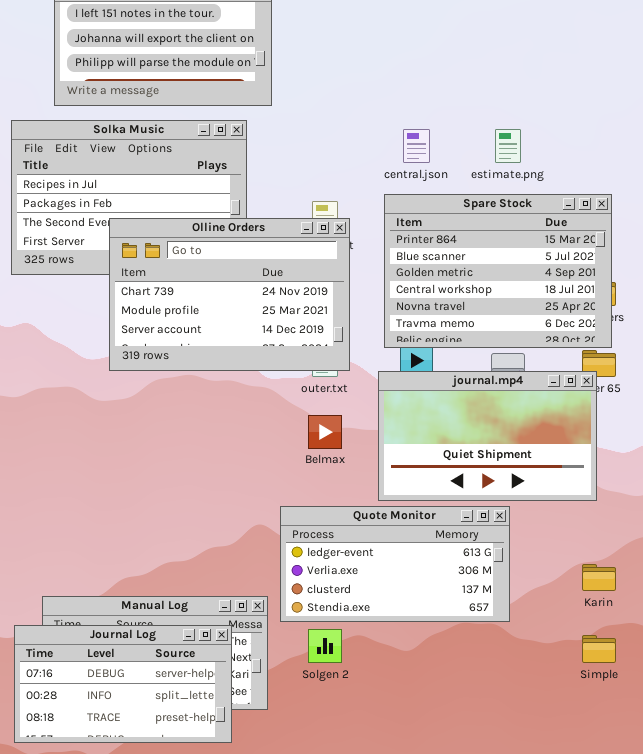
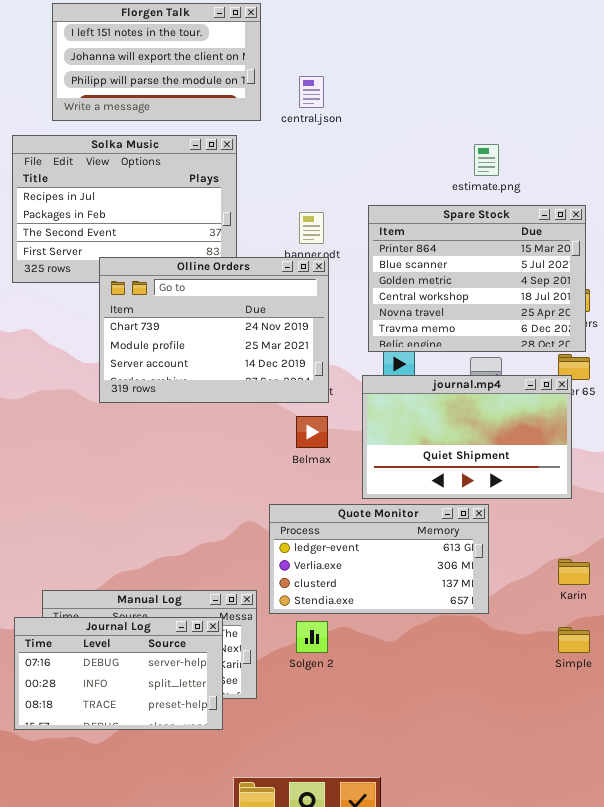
central.json: [403,129,430,163] -> [299,76,324,108], moved
Olline Orders: [109,218,350,371] -> [99,257,329,403], moved

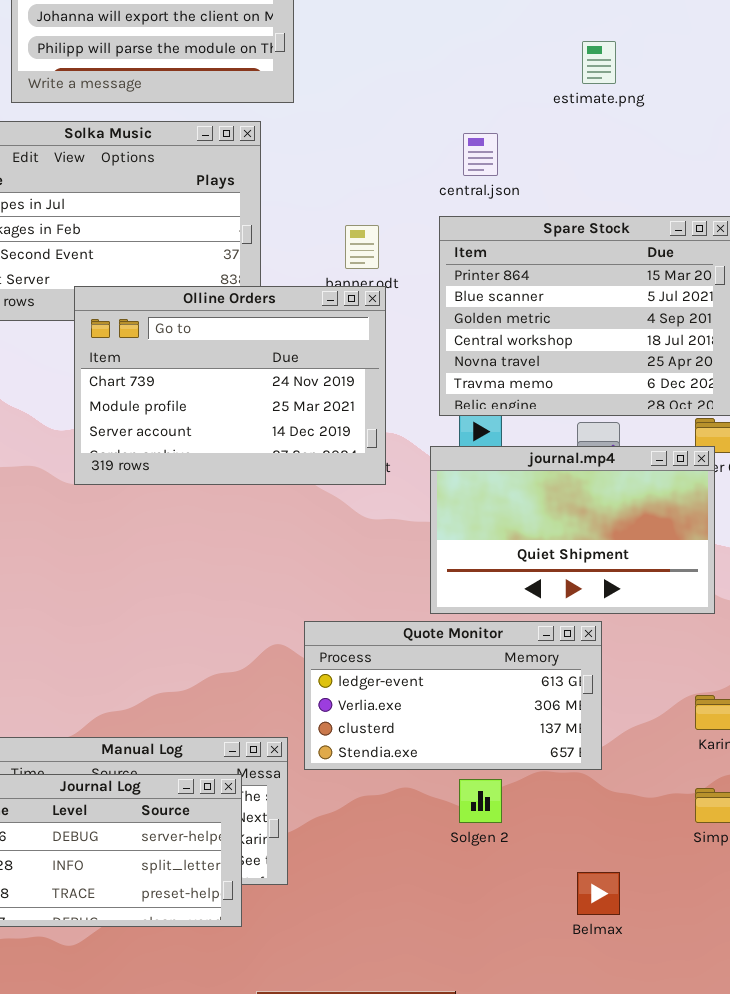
central.json: [299,76,324,108] -> [463,133,498,176], moved
estimate.png: [474,144,499,176] -> [582,41,616,84], moved
Belmax: [296,416,328,448] -> [577,872,620,915], moved
Solgen 2: [296,621,328,653] -> [459,779,502,823], moved

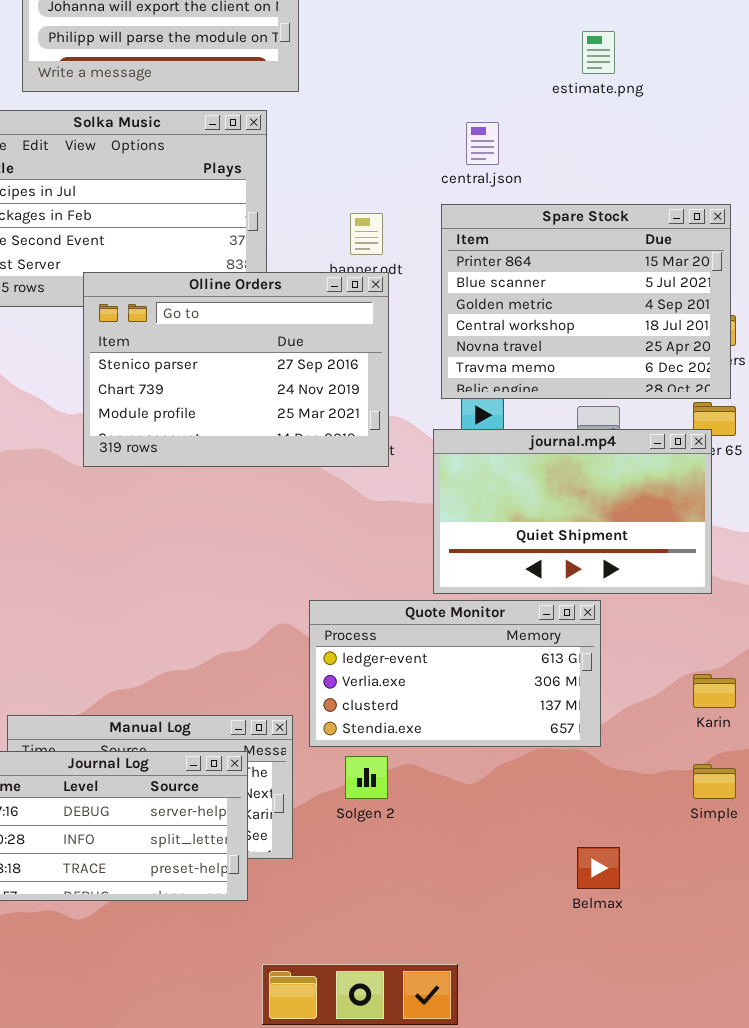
Olline Orders: [74,286,386,485] -> [83,272,389,467], scrolled up 1 row
Solgen 2: [459,779,502,823] -> [345,756,388,799], moved

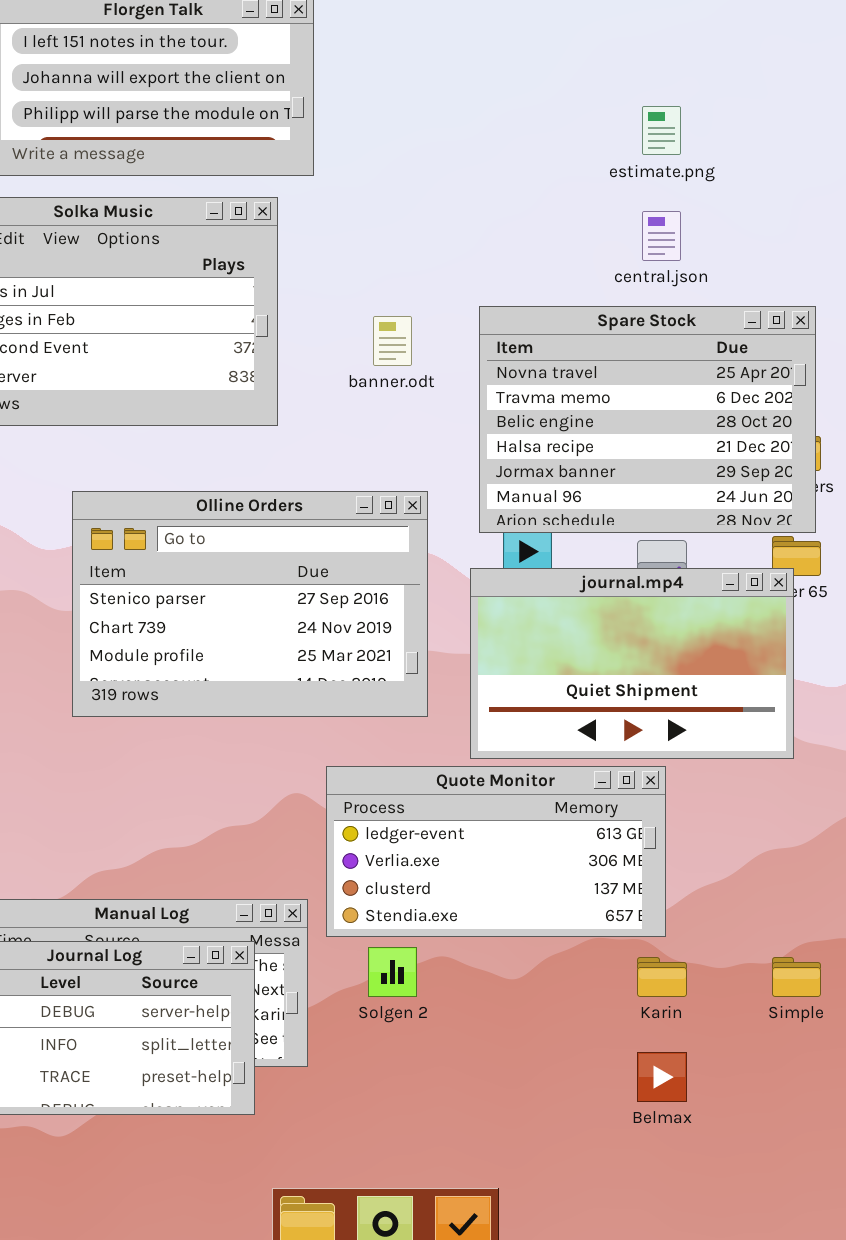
central.json: [466,122,499,165] -> [642,211,681,261], moved
Spare Stock: [441,204,731,399] -> [479,306,816,533], scrolled down 4 rows
Olline Orders: [83,272,389,467] -> [72,491,428,717], moved
Karin: [693,674,736,708] -> [637,957,687,997], moved

